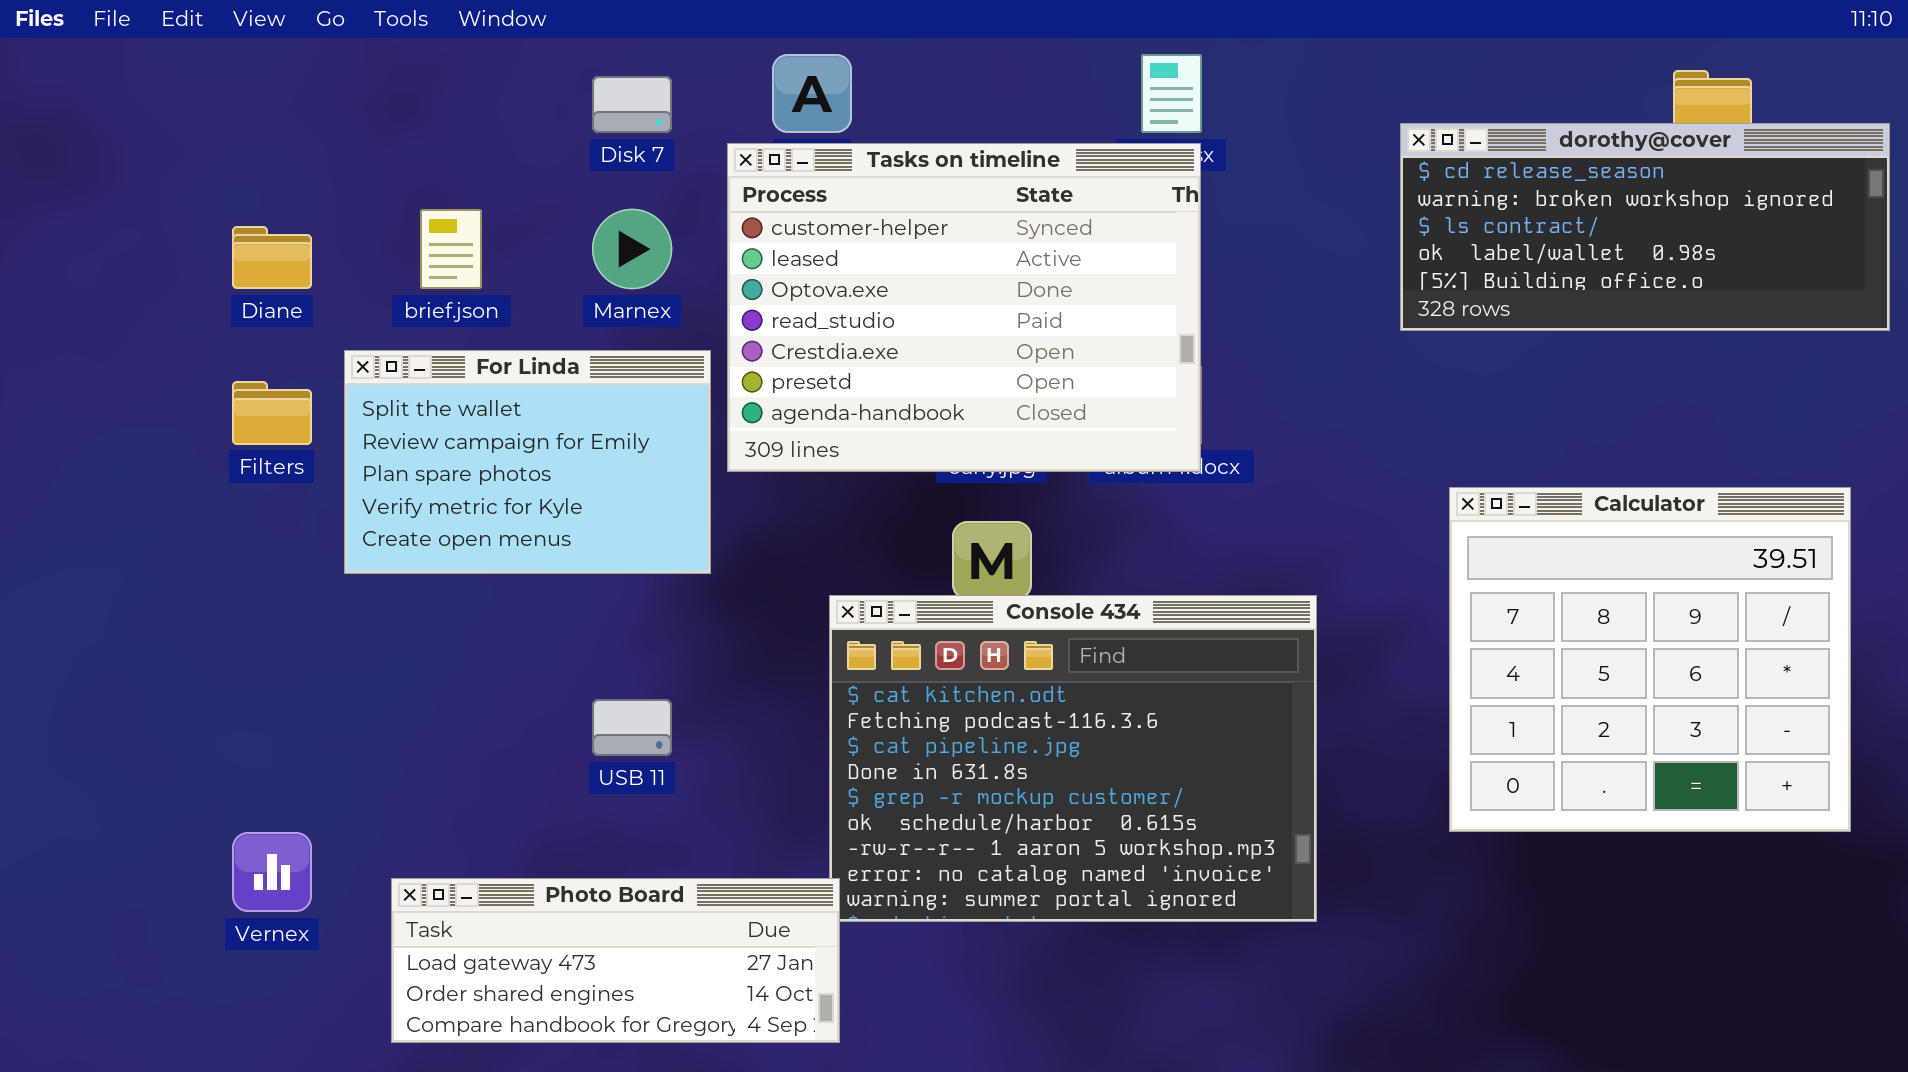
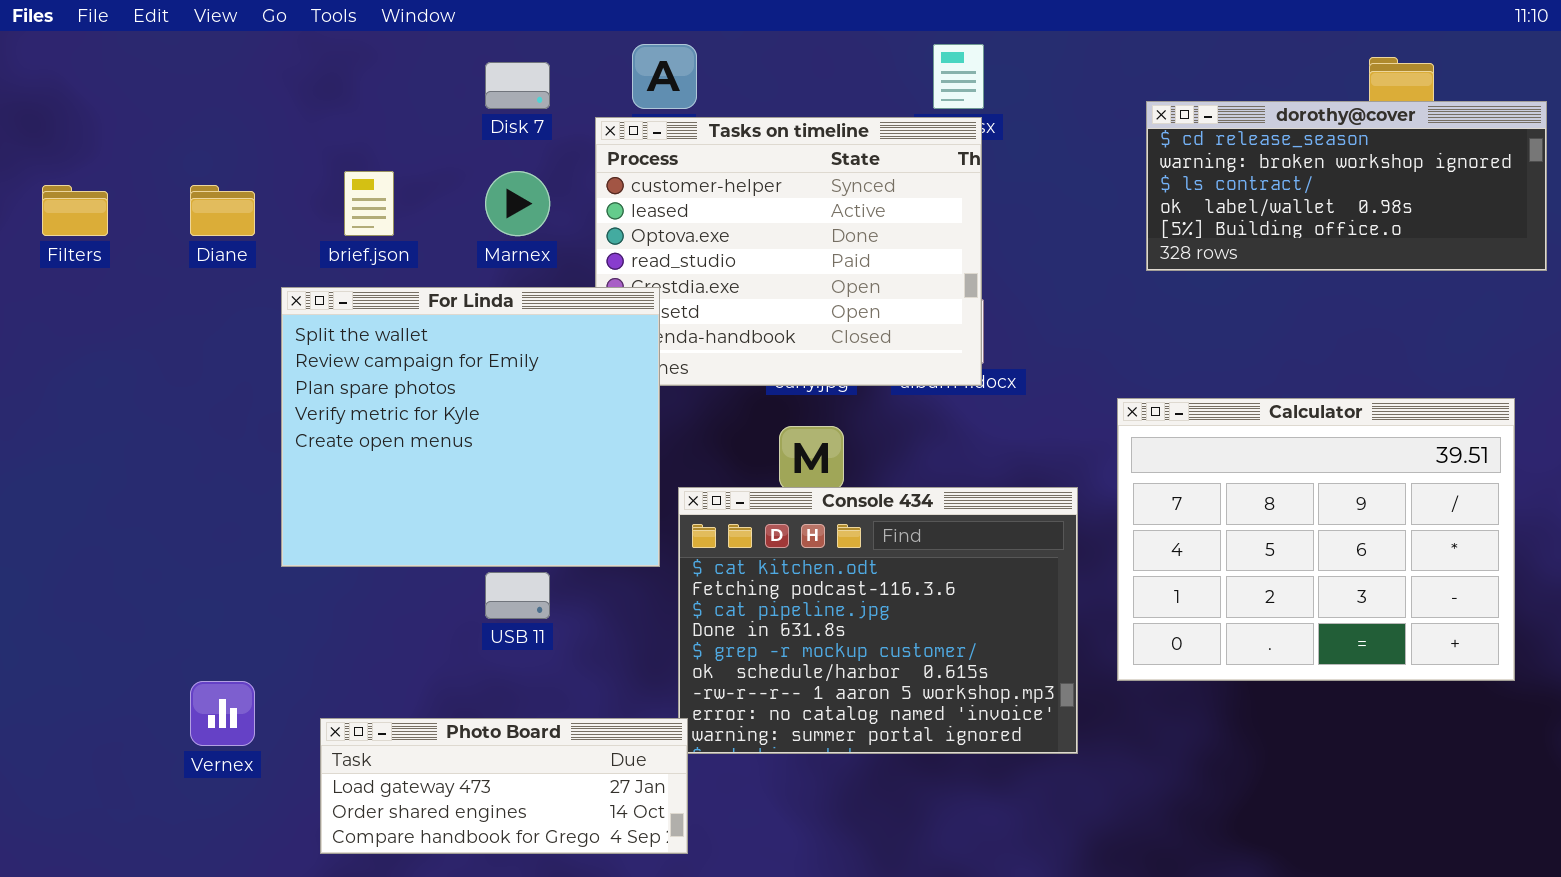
For Linda: [344,350,711,574] -> [281,287,660,567], resized
Filters: [232,381,312,445] -> [42,185,108,236], moved
Calculator: [1449,487,1851,832] -> [1117,398,1515,681], resized

